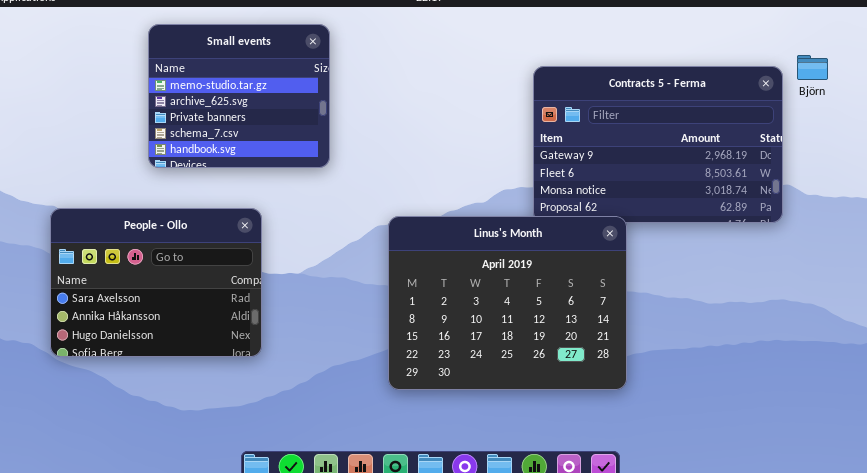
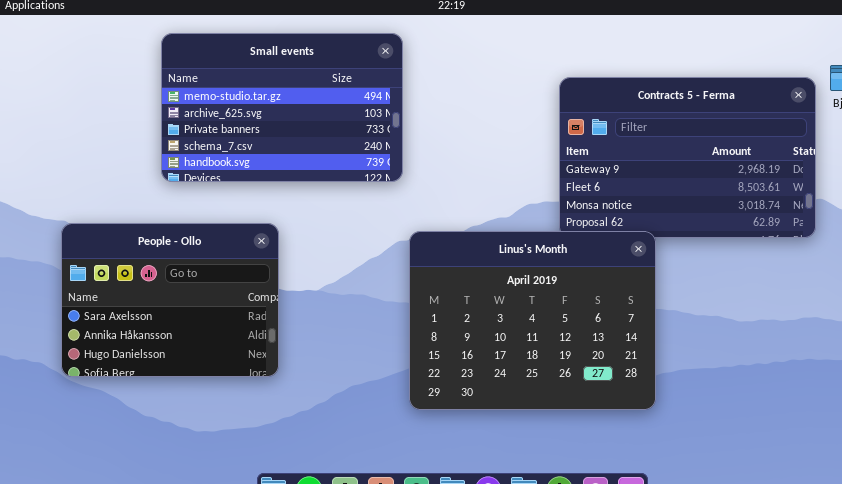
Small events: [148,24,330,168] -> [161,33,403,182], resized

